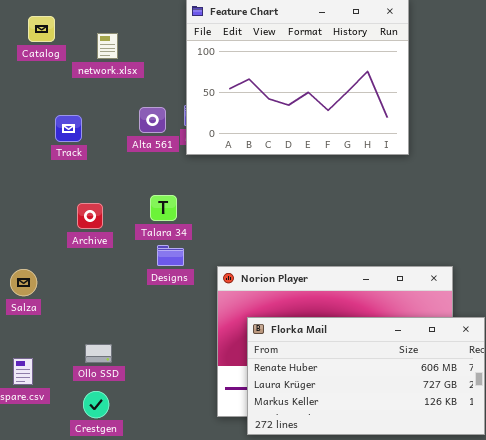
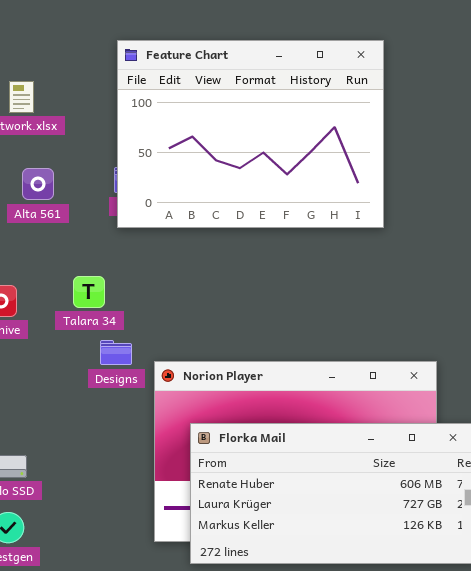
Alta 561: [139,107,166,133] -> [22,168,54,200], moved
Designs: [157,245,184,266] -> [100,340,132,365], moved

